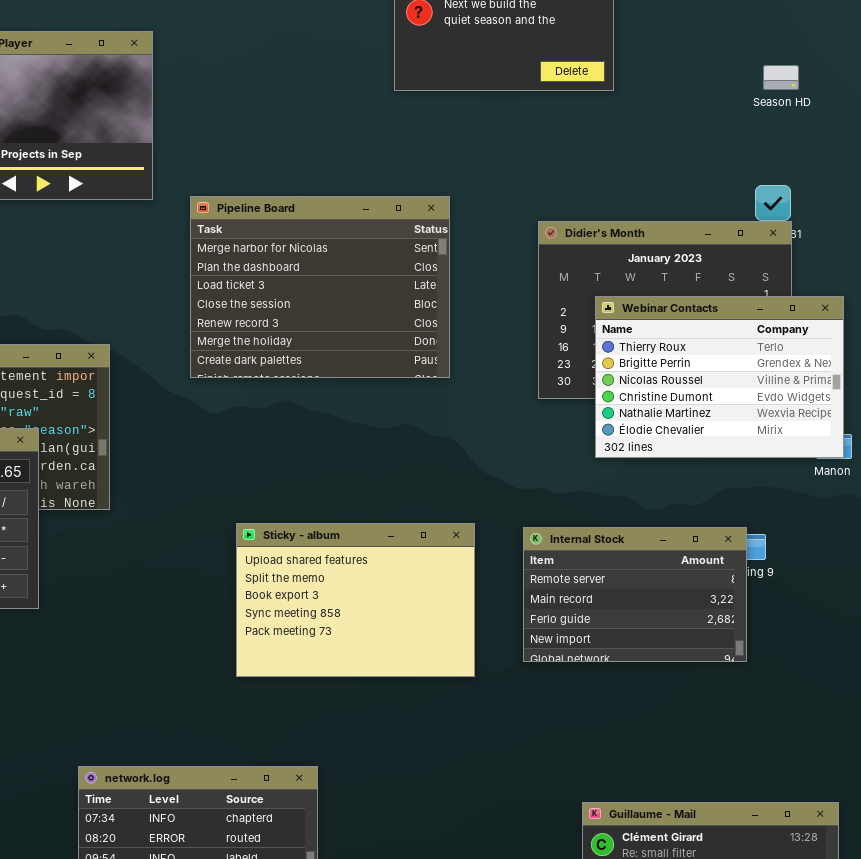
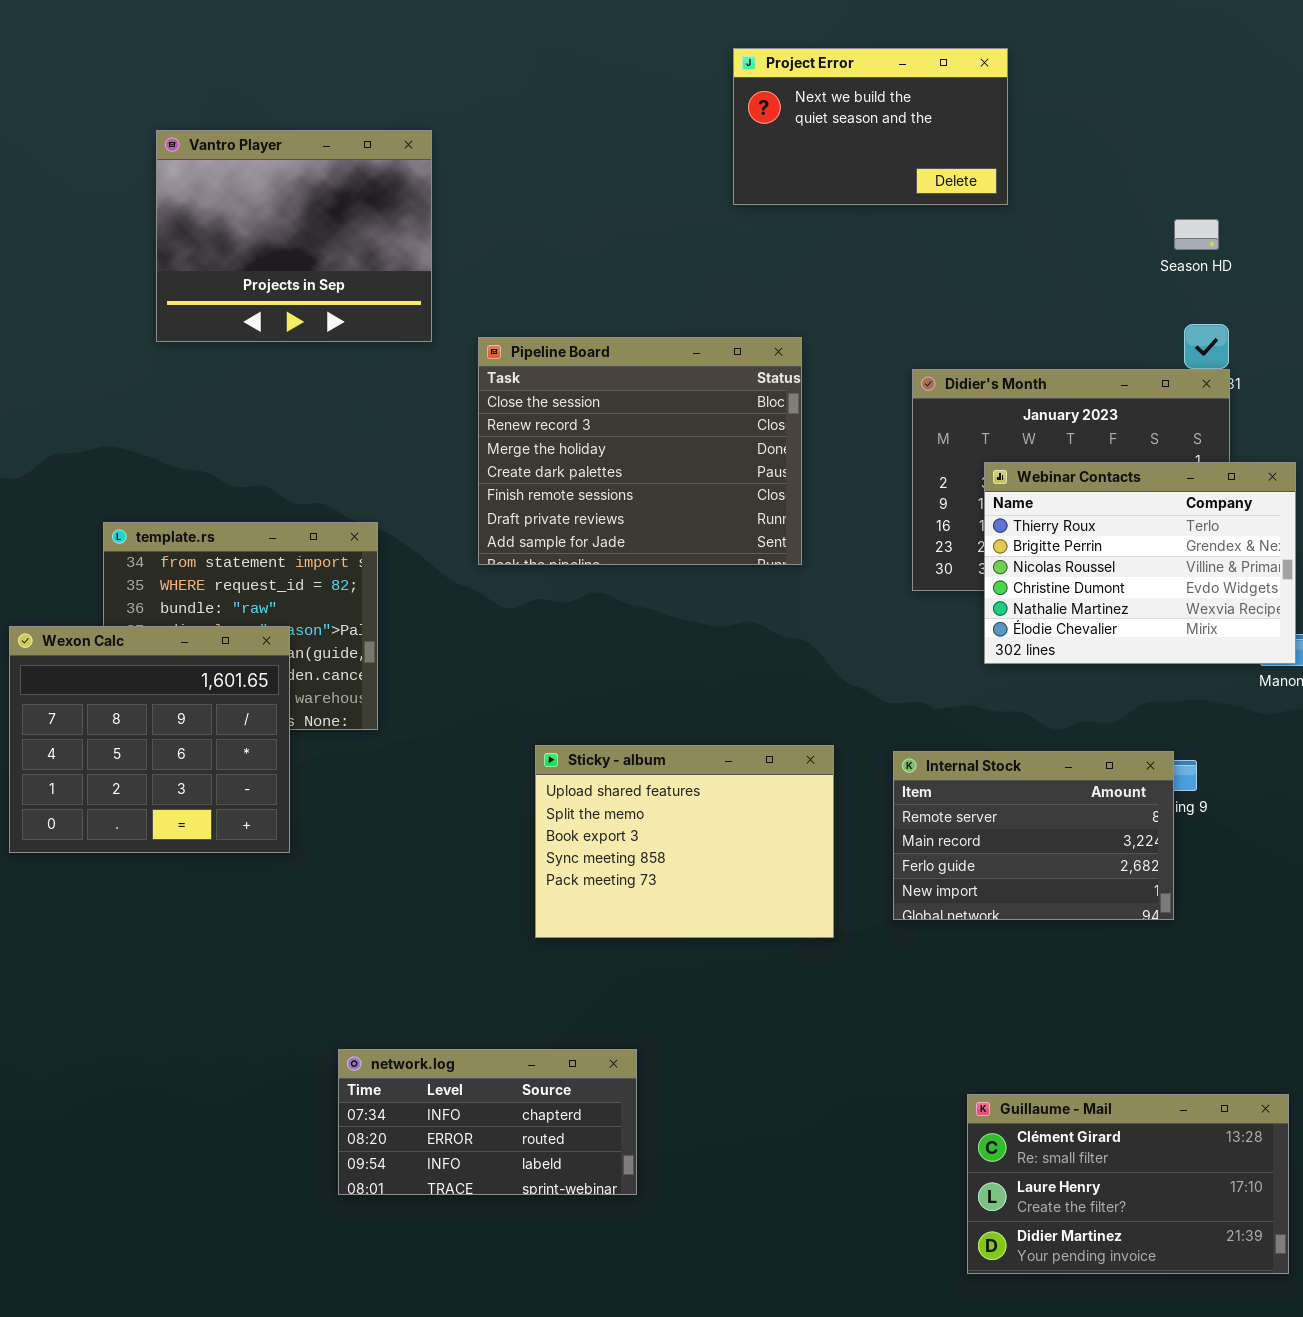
Season HD: [763,65,799,90] -> [1174,219,1219,250], moved
Pipeline Board: [190,196,450,378] -> [478,337,802,565], scrolled down 3 rows

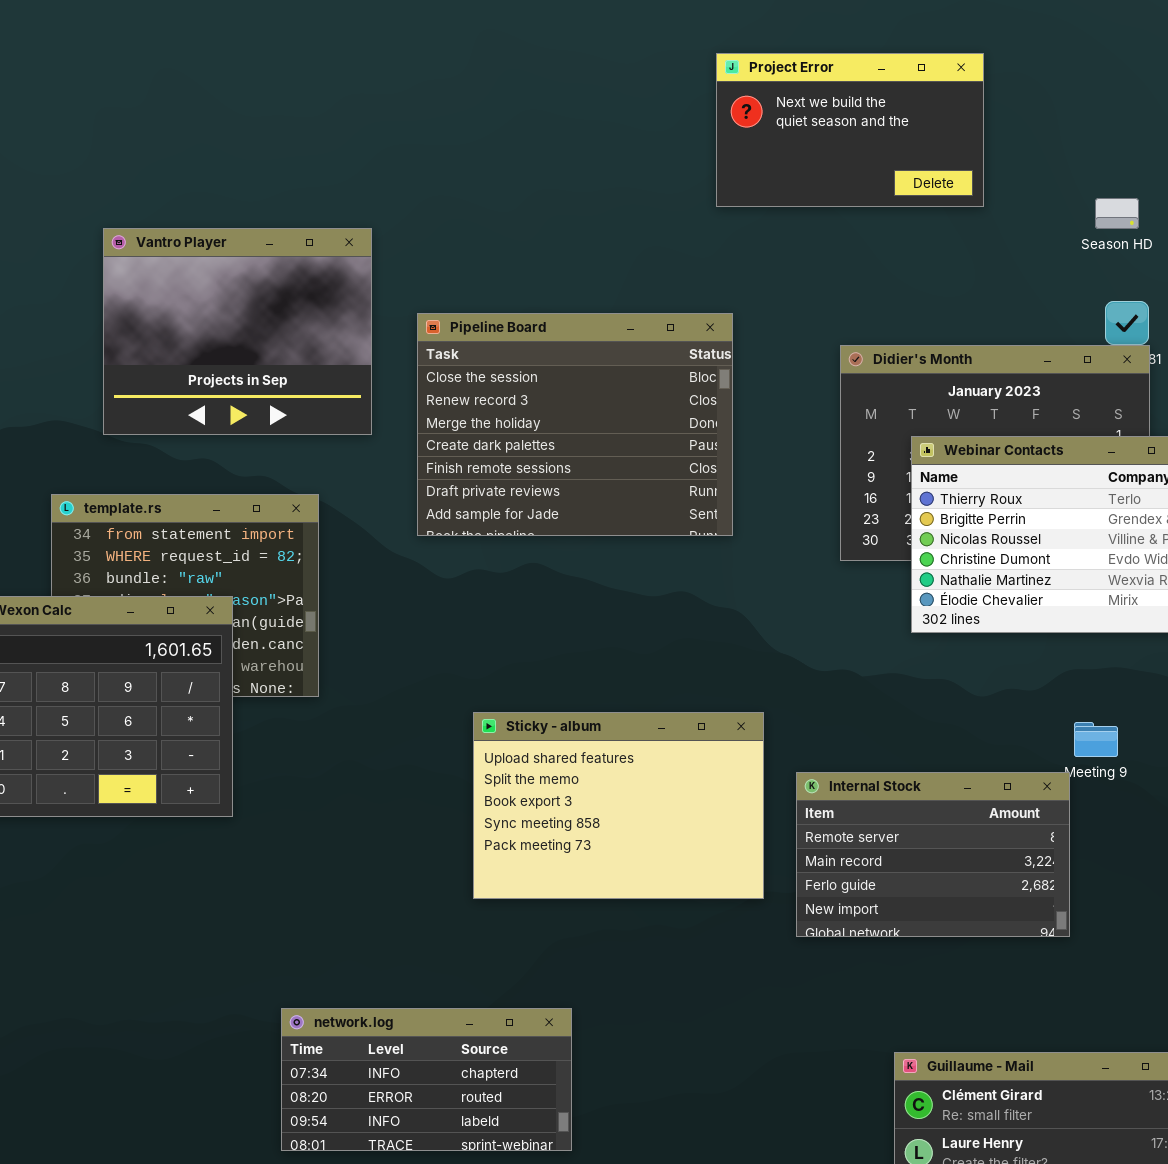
Project Error: [733,48,1008,205] -> [716,53,984,207], moved
Vantro Player: [156,130,432,342] -> [103,228,372,435], moved
Internal Stock: [893,751,1174,920] -> [796,772,1070,937], moved

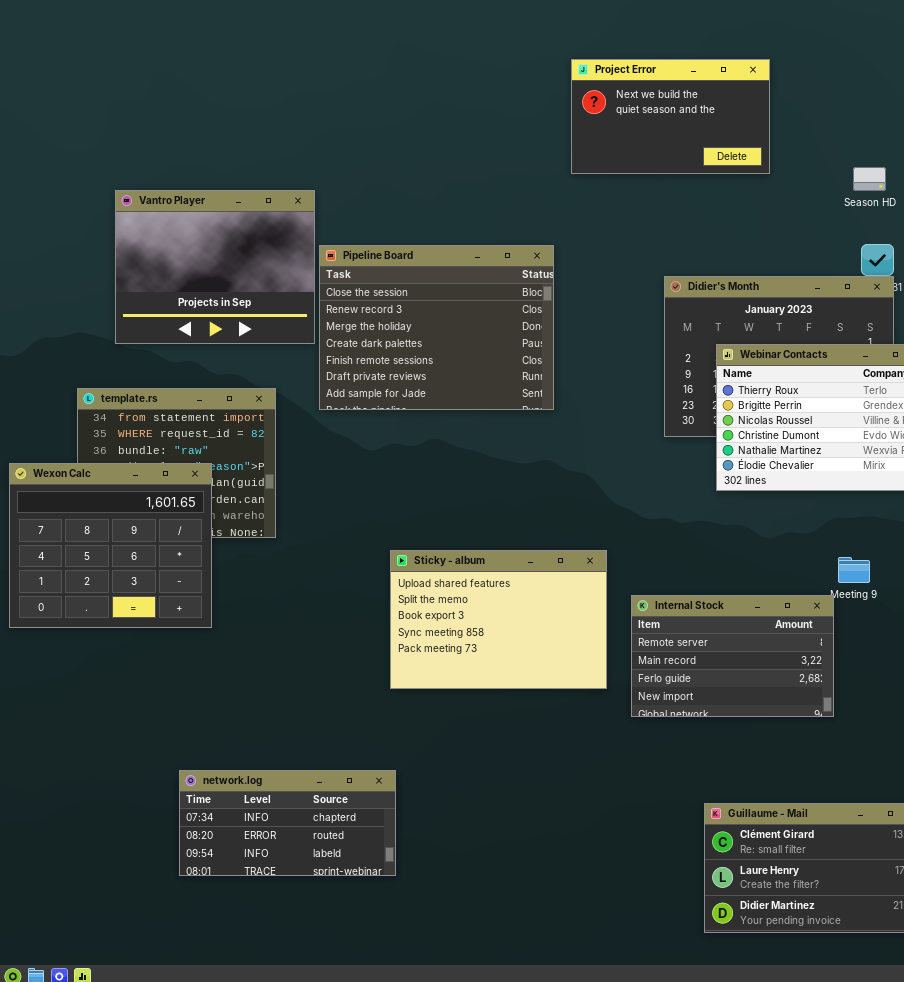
Pipeline Board: [417,313,733,536] -> [319,245,554,410], moved
network.log: [281,1008,572,1151] -> [179,770,396,876], moved

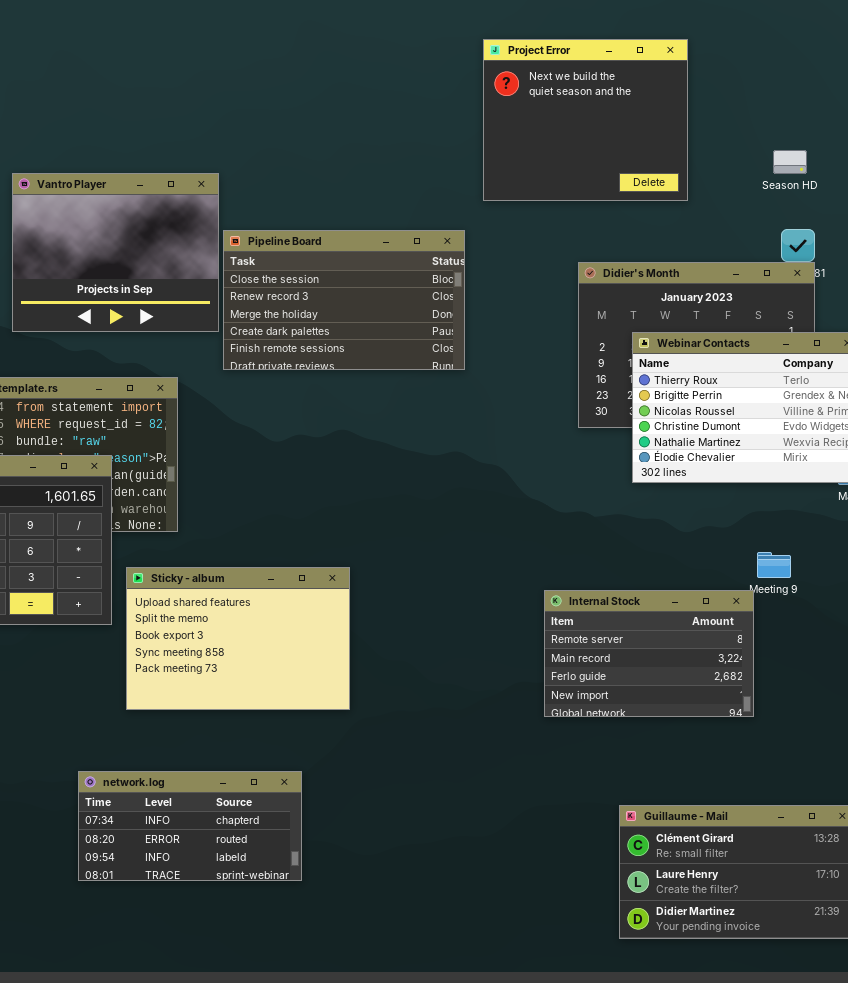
Project Error: [571,59,770,174] -> [483,39,688,201], resized
Pipeline Board: [319,245,554,410] -> [223,230,465,370], resized
Sticky - album: [390,550,607,689] -> [126,567,350,710], moved

